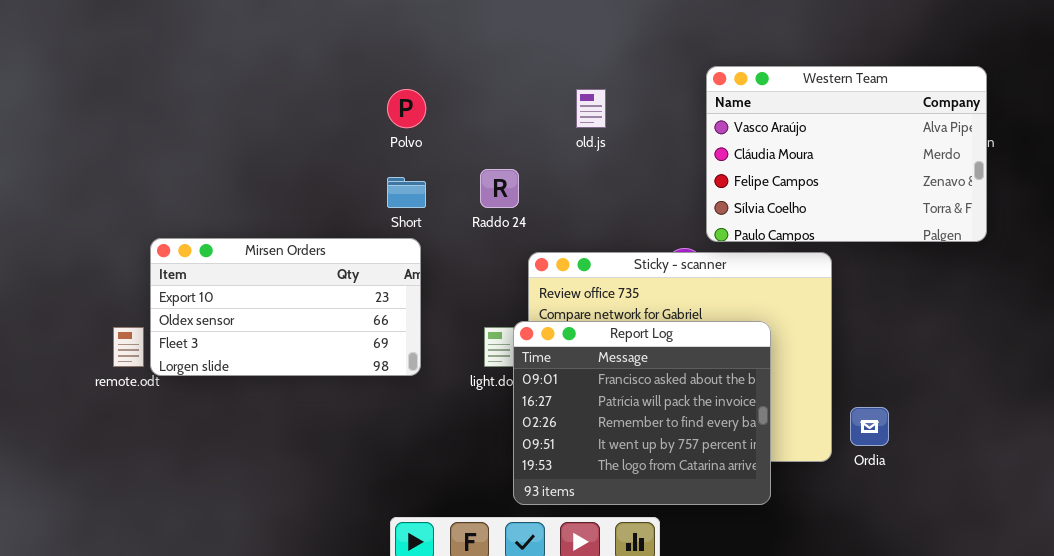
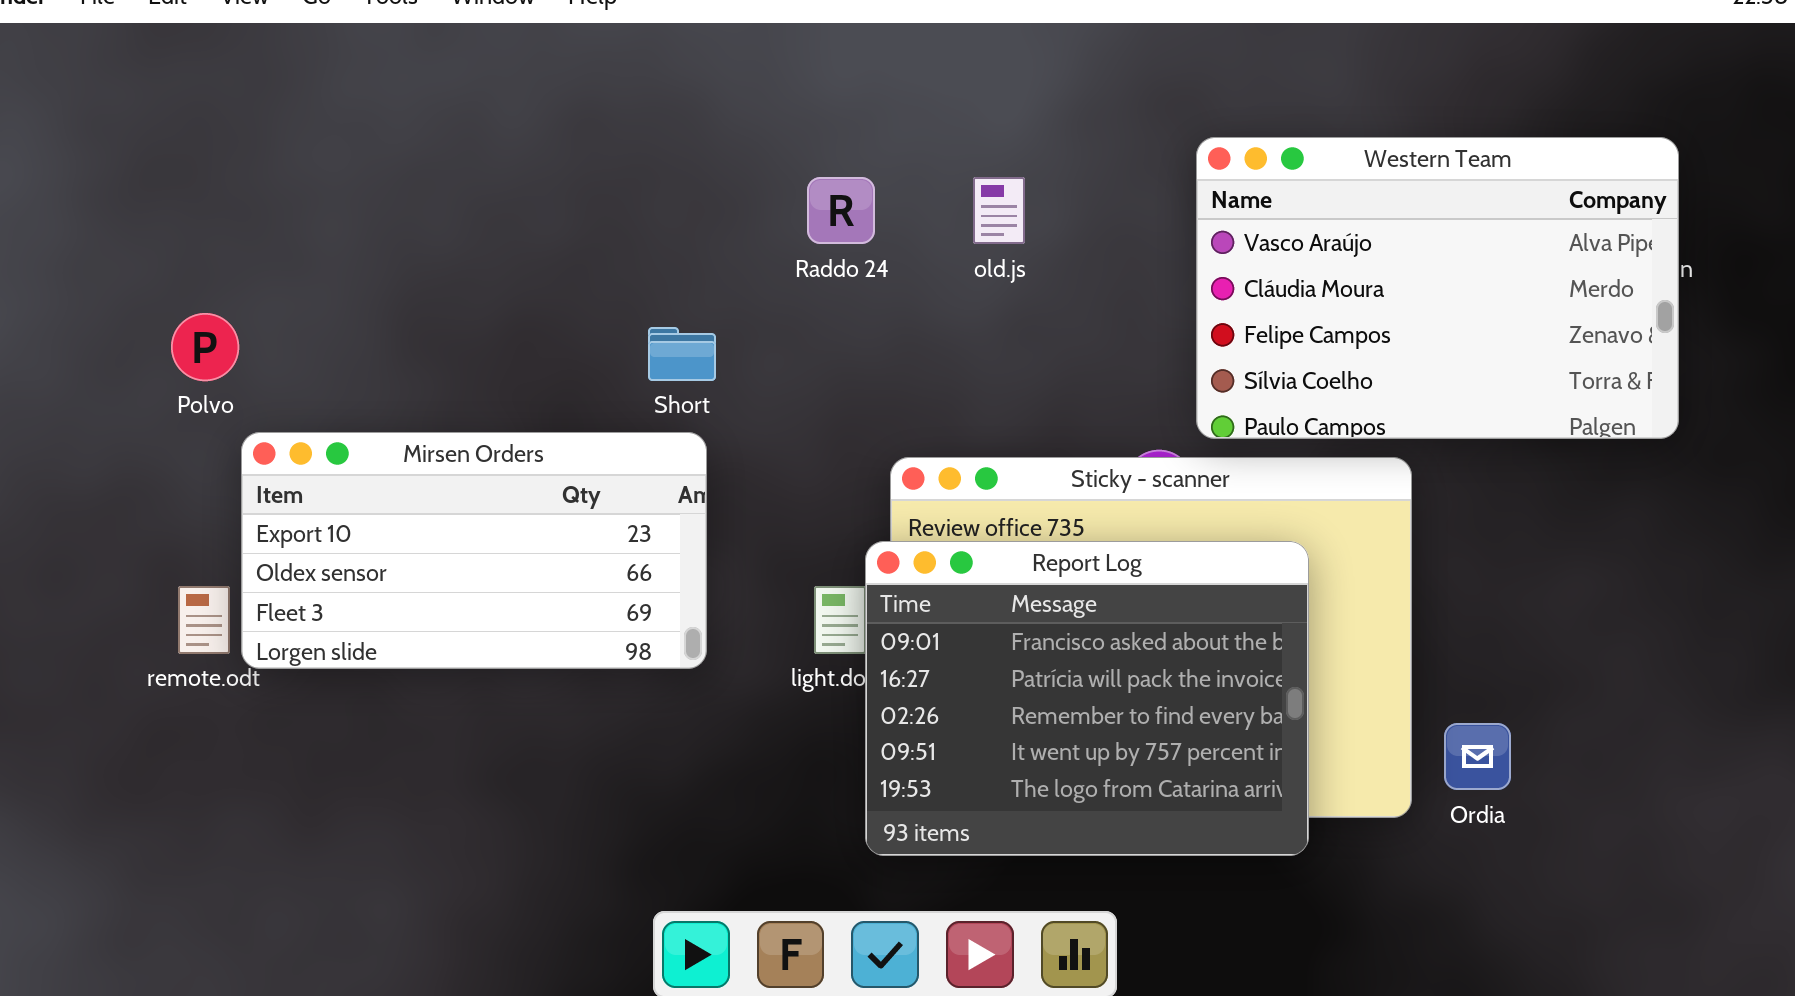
Polvo: [387,89,426,128] -> [171,313,239,381], moved
Raddo 24: [480,169,519,208] -> [807,177,875,244], moved
Report Log: [513,321,771,505] -> [865,541,1309,856], moved

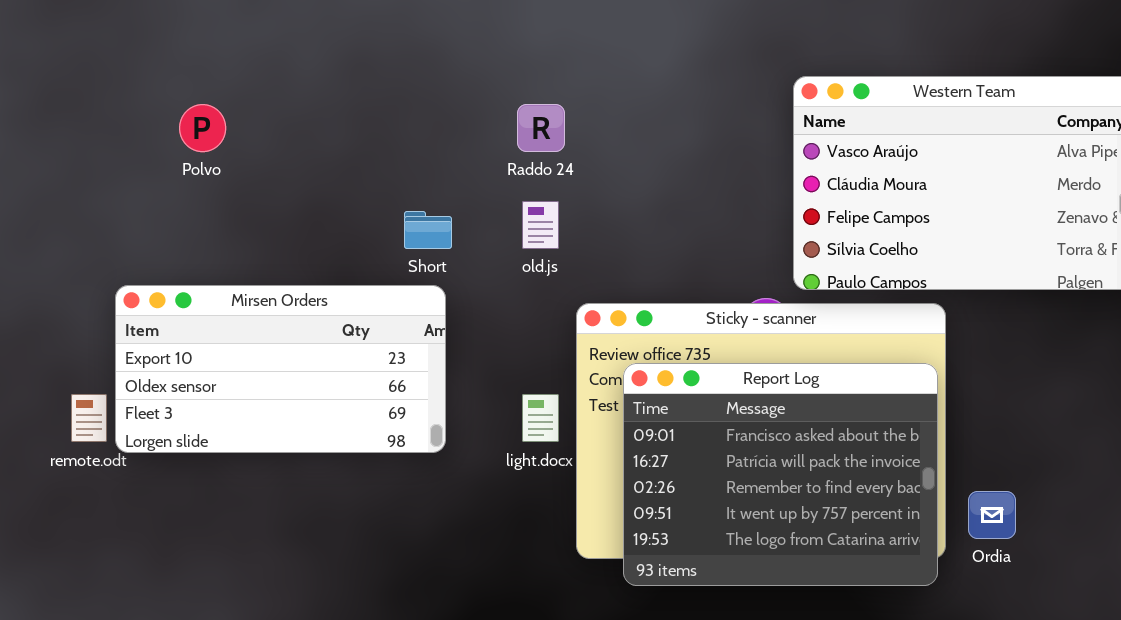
old.js: [973,177,1025,244] -> [522,201,559,249], moved
Polvo: [171,313,239,381] -> [179,104,226,152], moved
Report Log: [865,541,1309,856] -> [623,363,938,586], moved

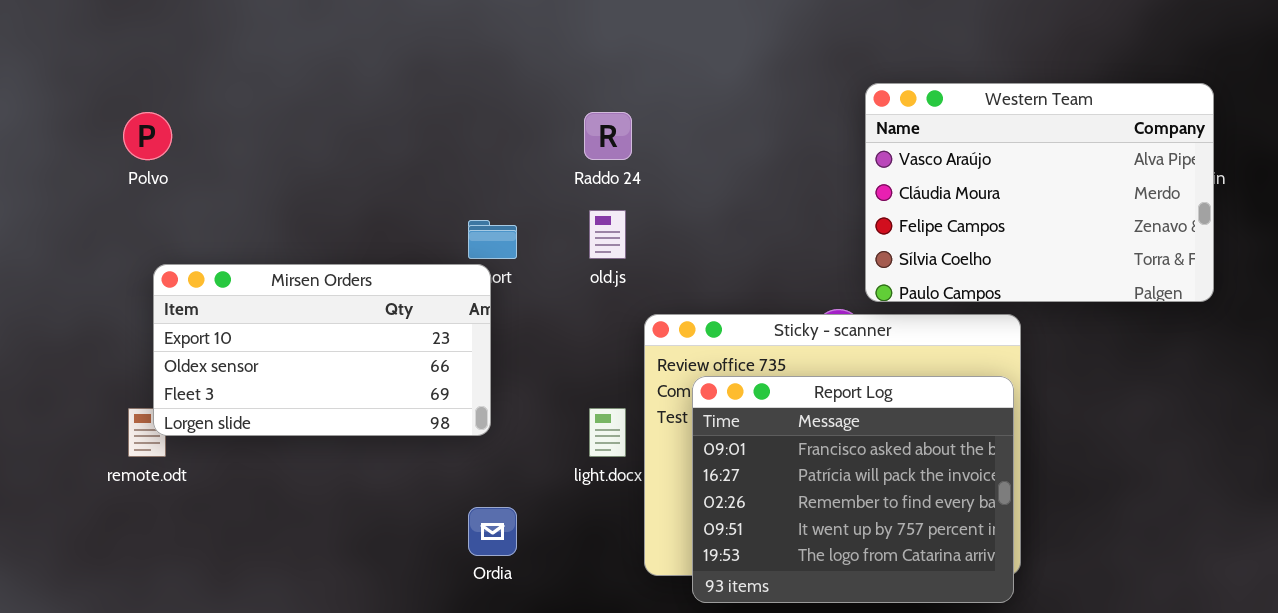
Polvo: [179,104,226,152] -> [123,112,172,160], moved
Mirsen Orders: [115,285,446,453] -> [153,264,491,436], moved
Ordia: [968,491,1016,539] -> [468,507,517,556], moved

